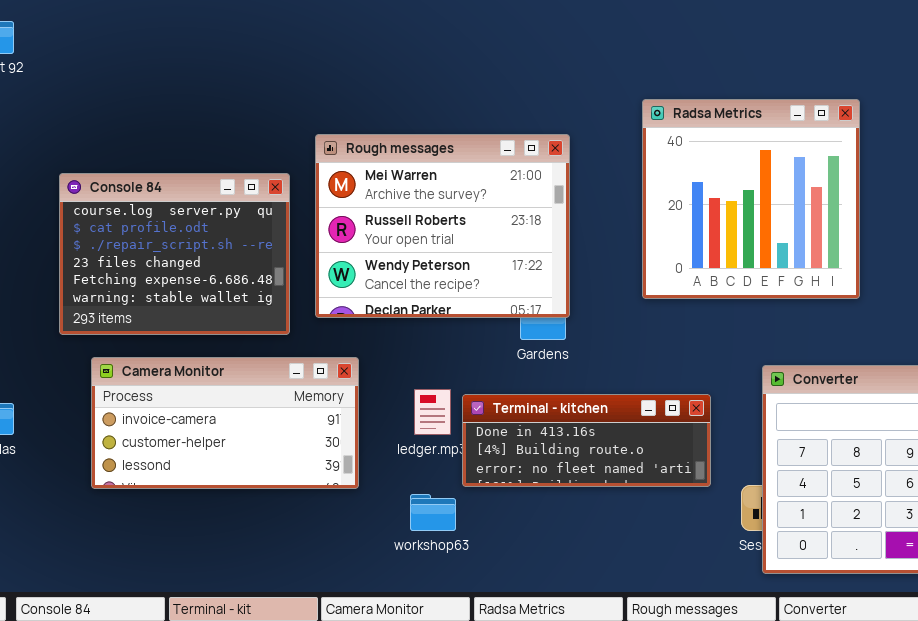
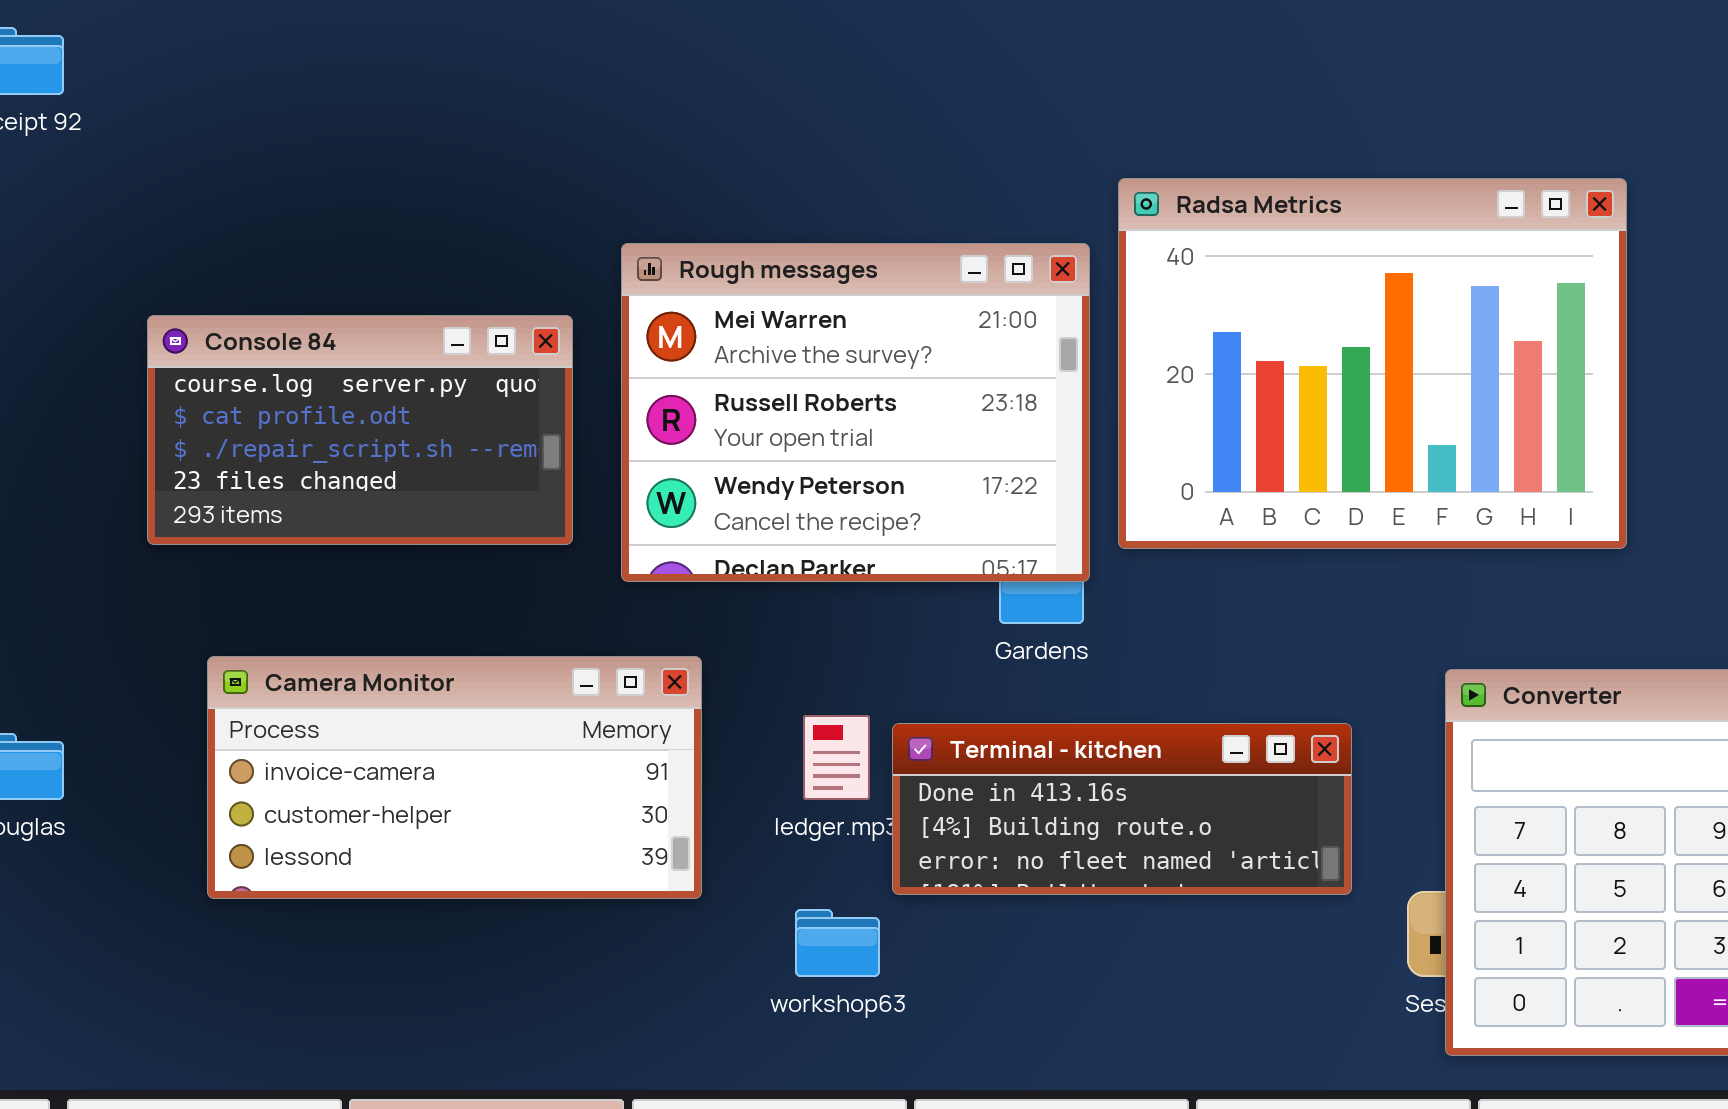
Radsa Metrics: [642,99,860,299] -> [1118,178,1627,549], resized
Console 84: [59,173,290,335] -> [147,315,573,545], resized

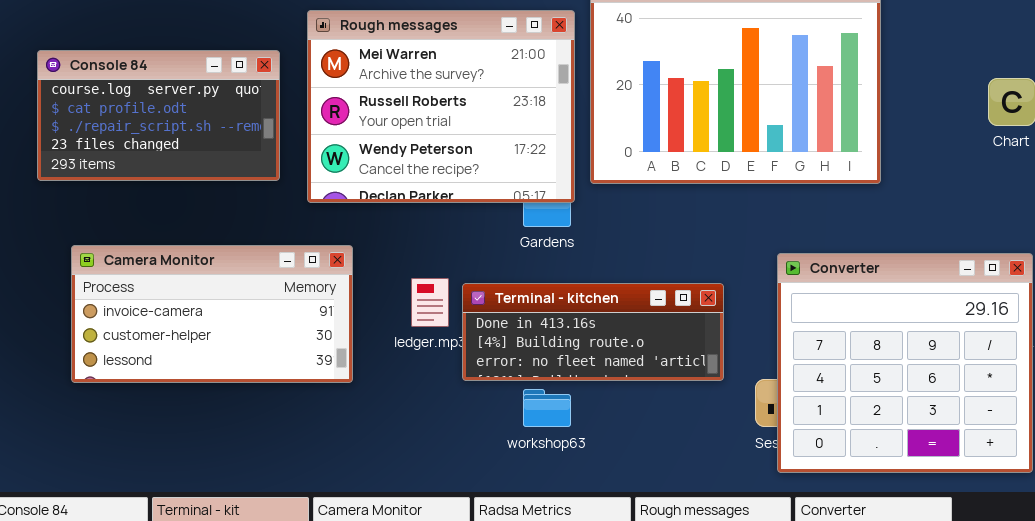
workshop63: [795,909,880,977] -> [523,389,571,427], moved

